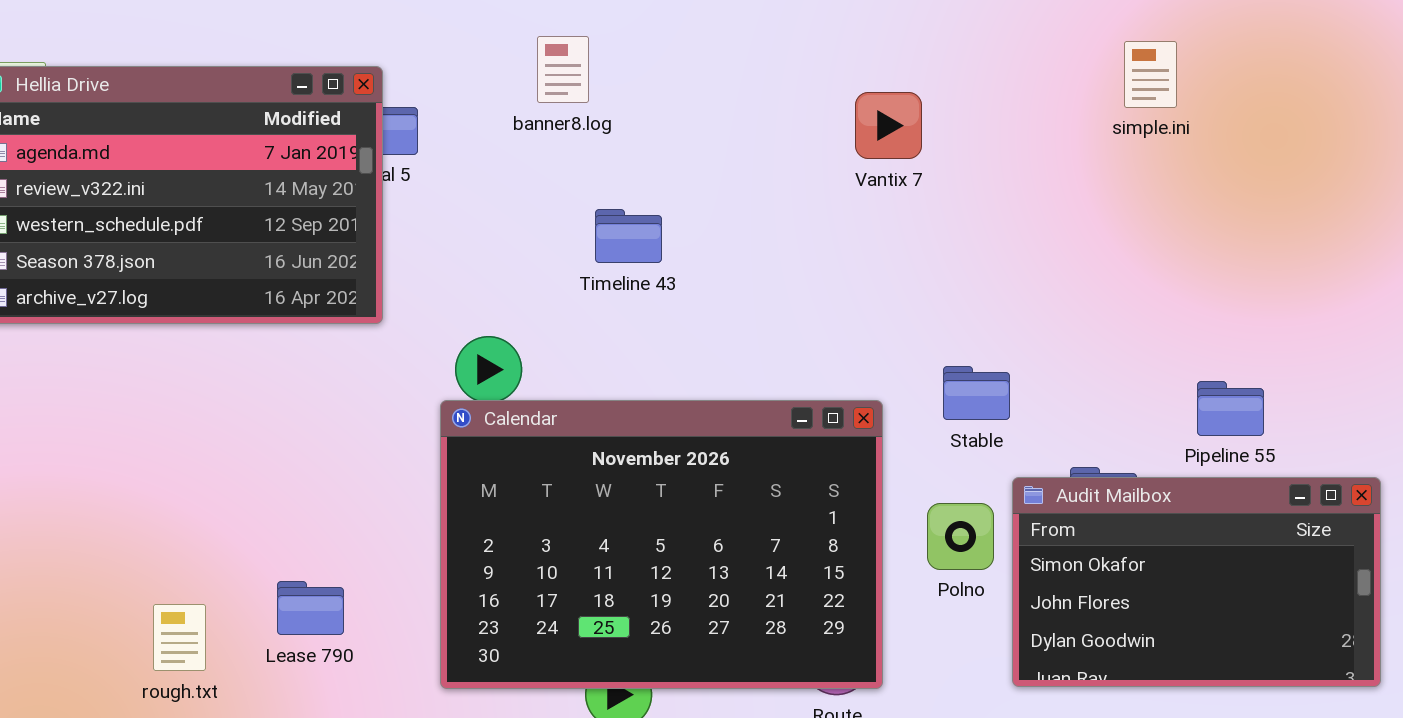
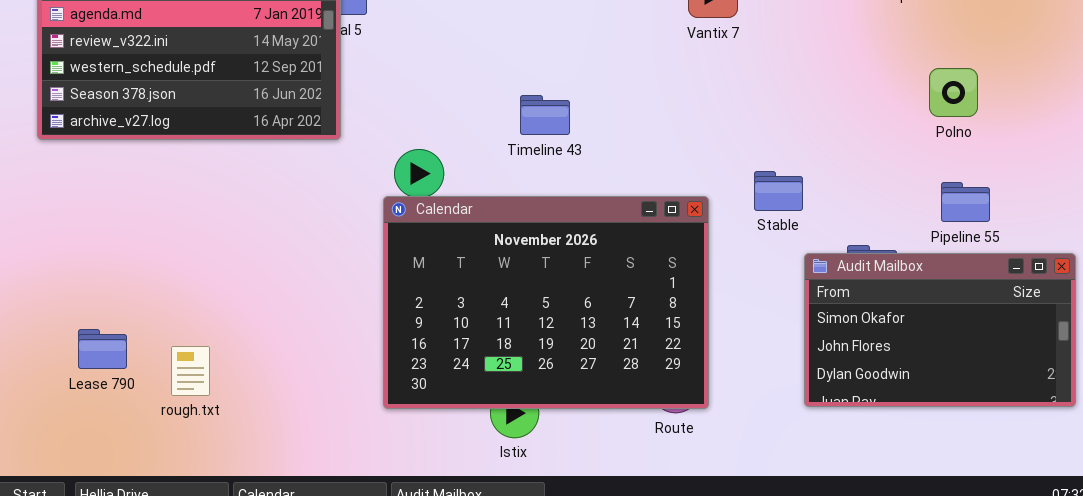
Timeline 43: [595,209,662,263] -> [520,95,570,135], moved
Polno: [927,503,994,570] -> [929,68,978,117], moved
Lease 790: [277,581,344,635] -> [78,329,127,369], moved

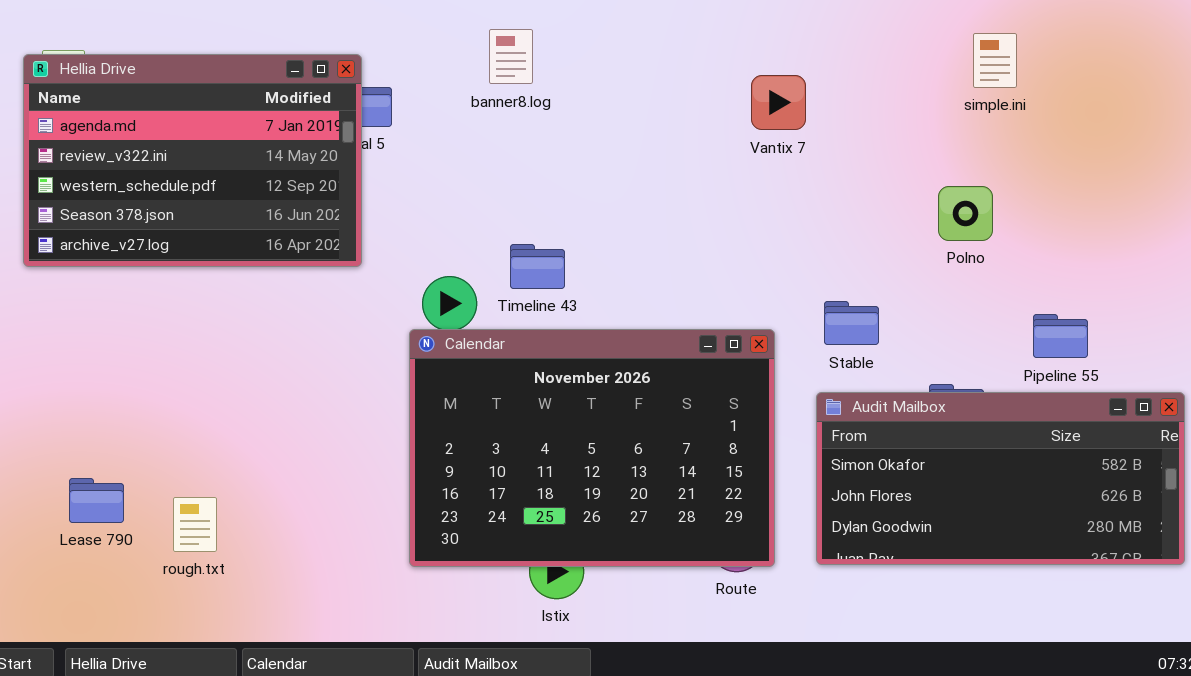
Polno: [929,68,978,117] -> [938,186,993,241], moved
Timeline 43: [520,95,570,135] -> [510,244,565,289], moved
Audit Mailbox: [804,253,1076,407] -> [816,392,1185,565], resized

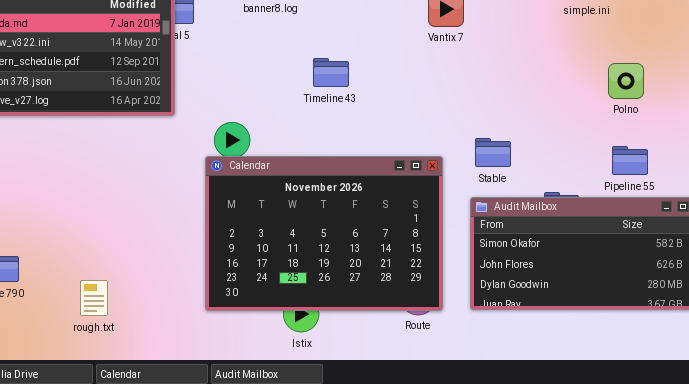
Polno: [938,186,993,241] -> [608,63,644,99], moved
Timeline 43: [510,244,565,289] -> [313,58,349,87], moved
rough.txt: [173,497,217,552] -> [80,280,108,316], moved

